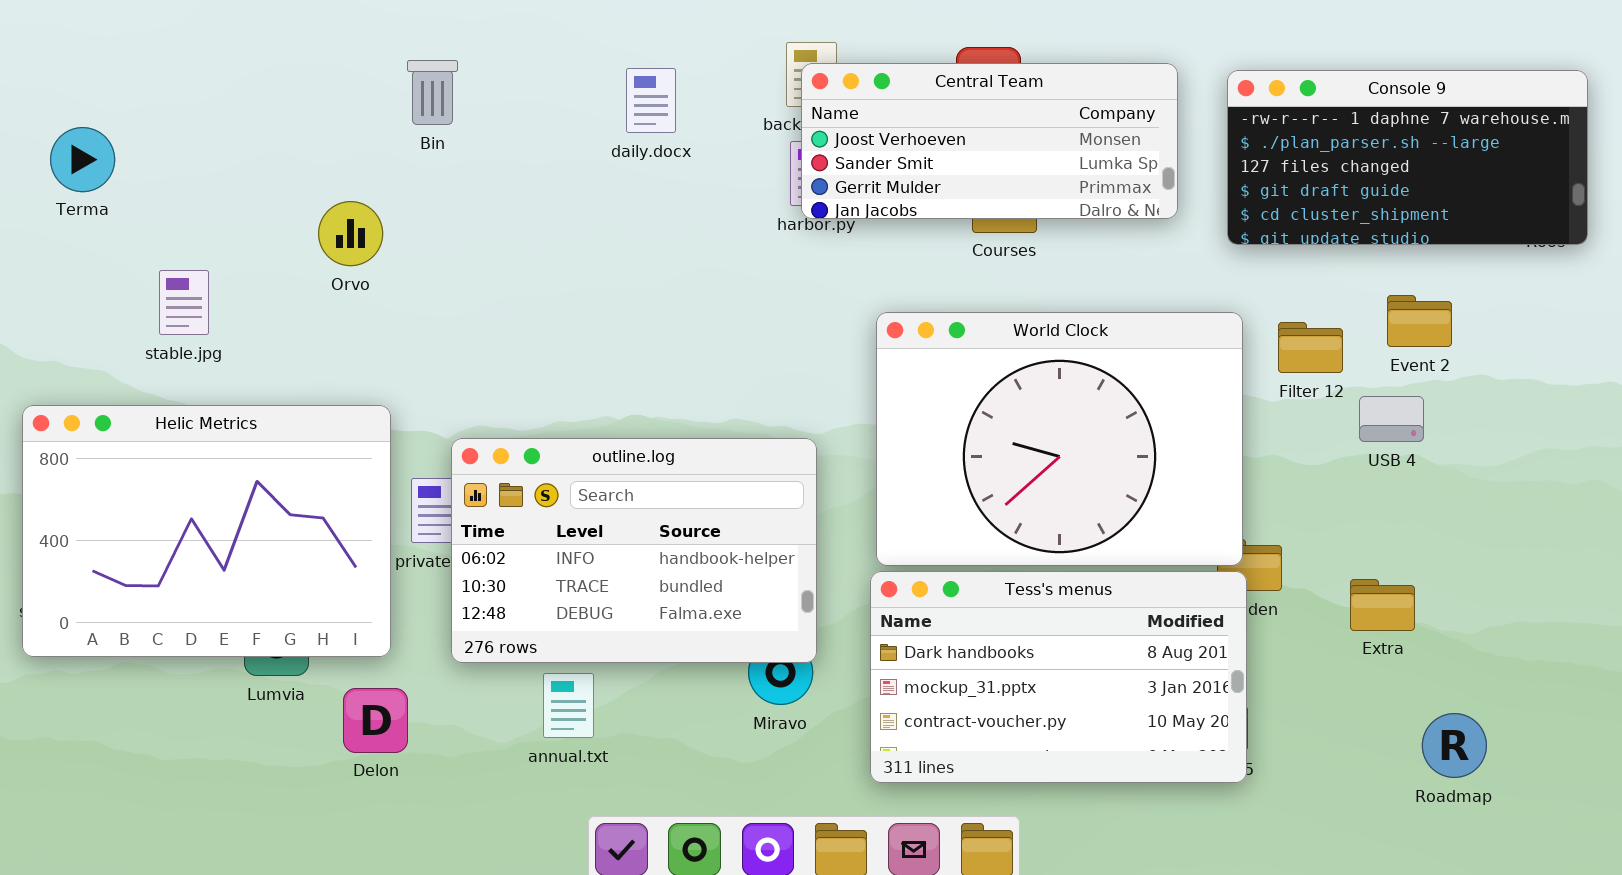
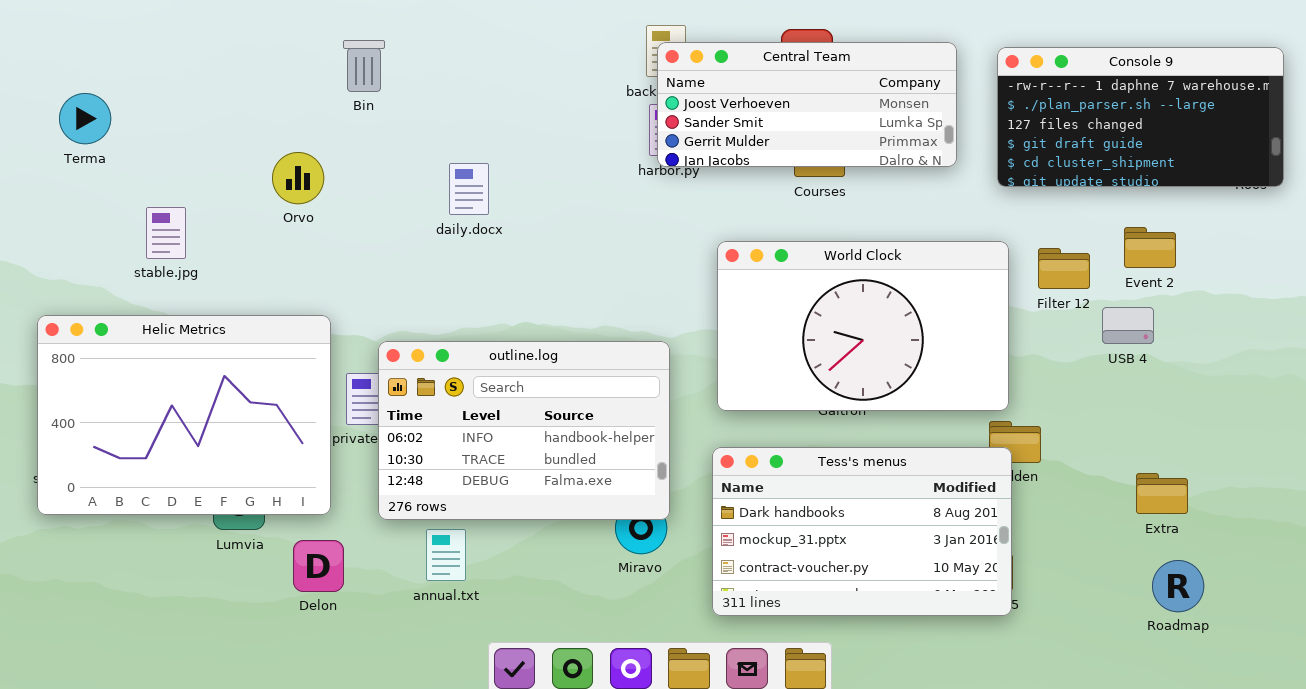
daily.docx: [626,68,676,133] -> [449,163,489,215], moved
World Clock: [876,312,1243,566] -> [717,241,1009,411], resized
Extra: [1350,579,1415,631] -> [1136,473,1188,514], moved
annual.txt: [543,673,594,738] -> [426,529,466,581], moved

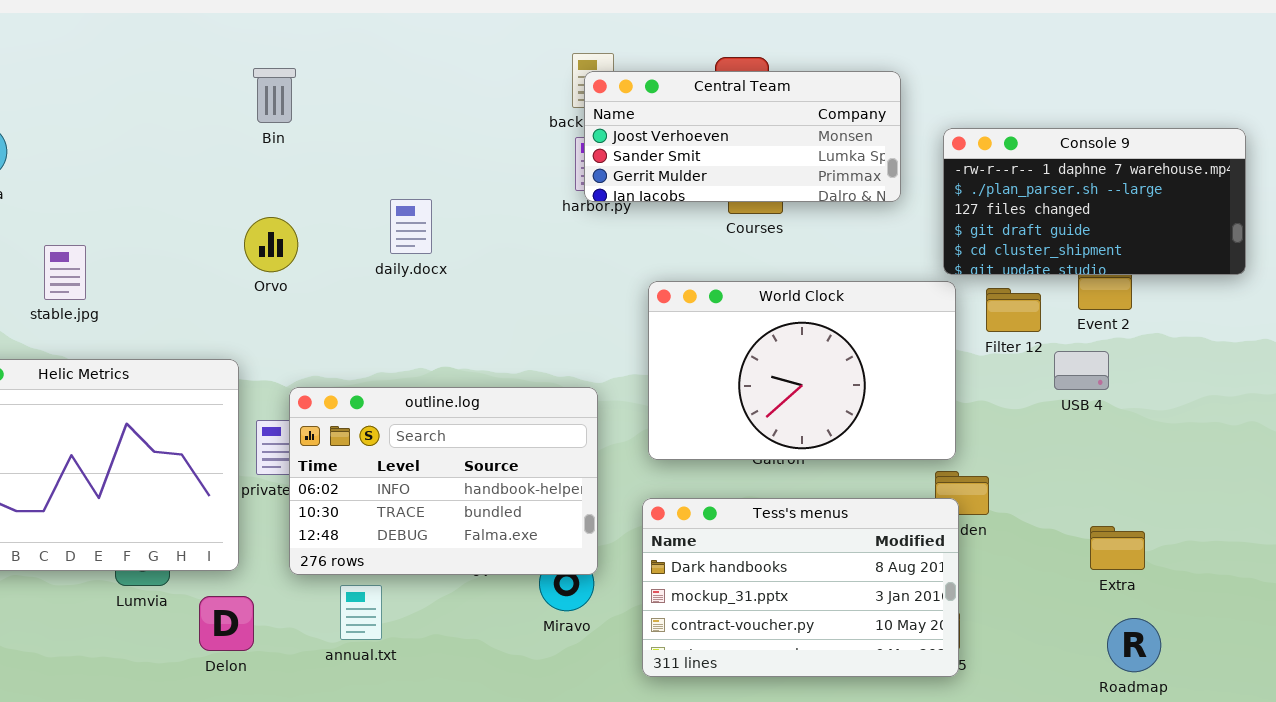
Console 9: [997,47,1284,187] -> [943,128,1246,275], moved
Orvo: [272,152,324,204] -> [244,217,298,272], moved
daily.docx: [449,163,489,215] -> [390,199,432,254], moved

